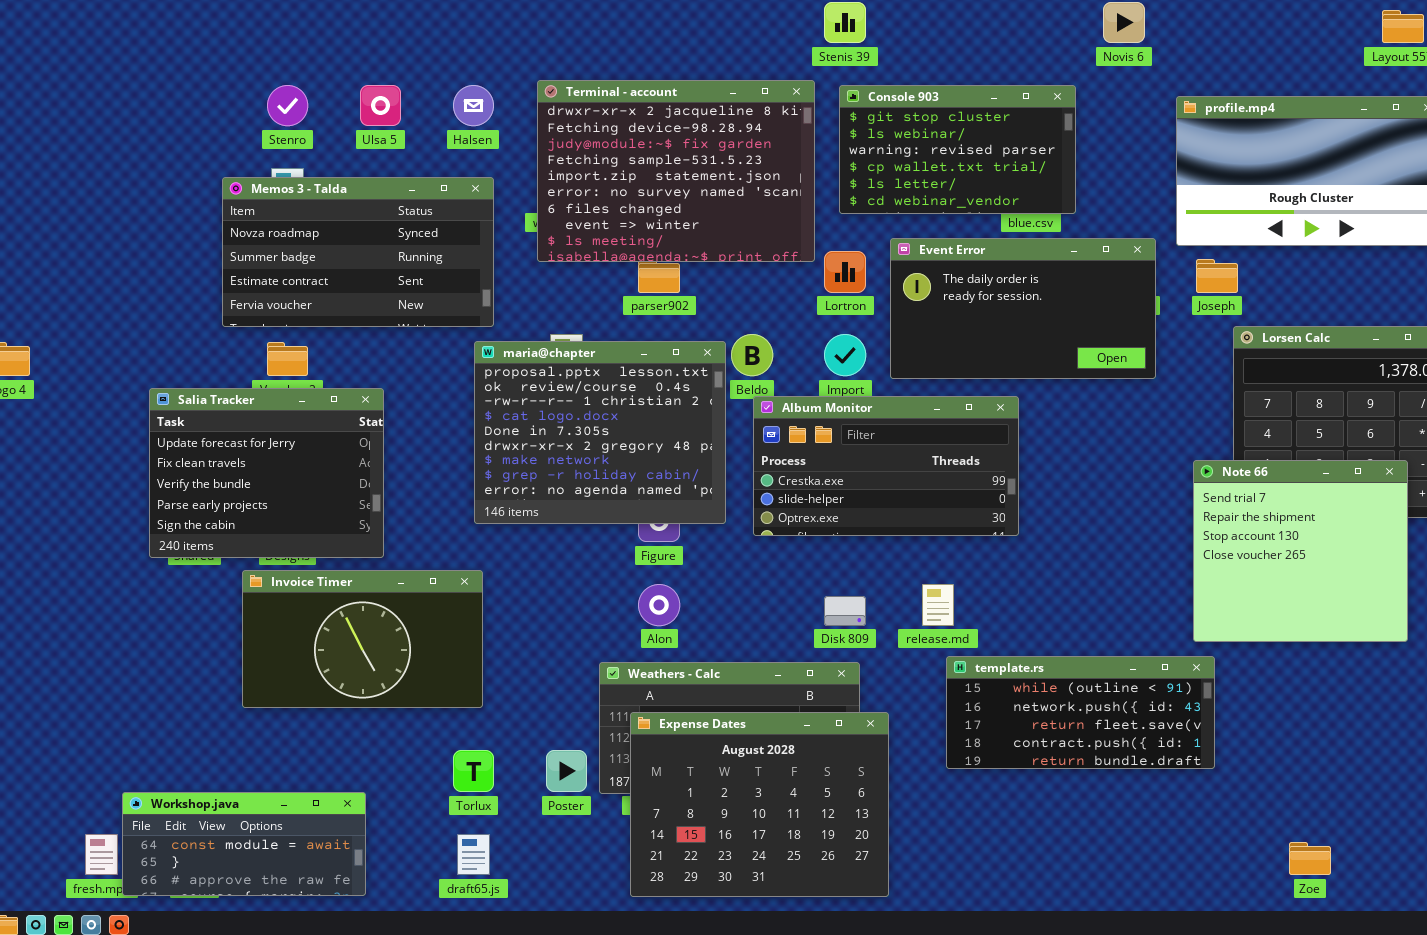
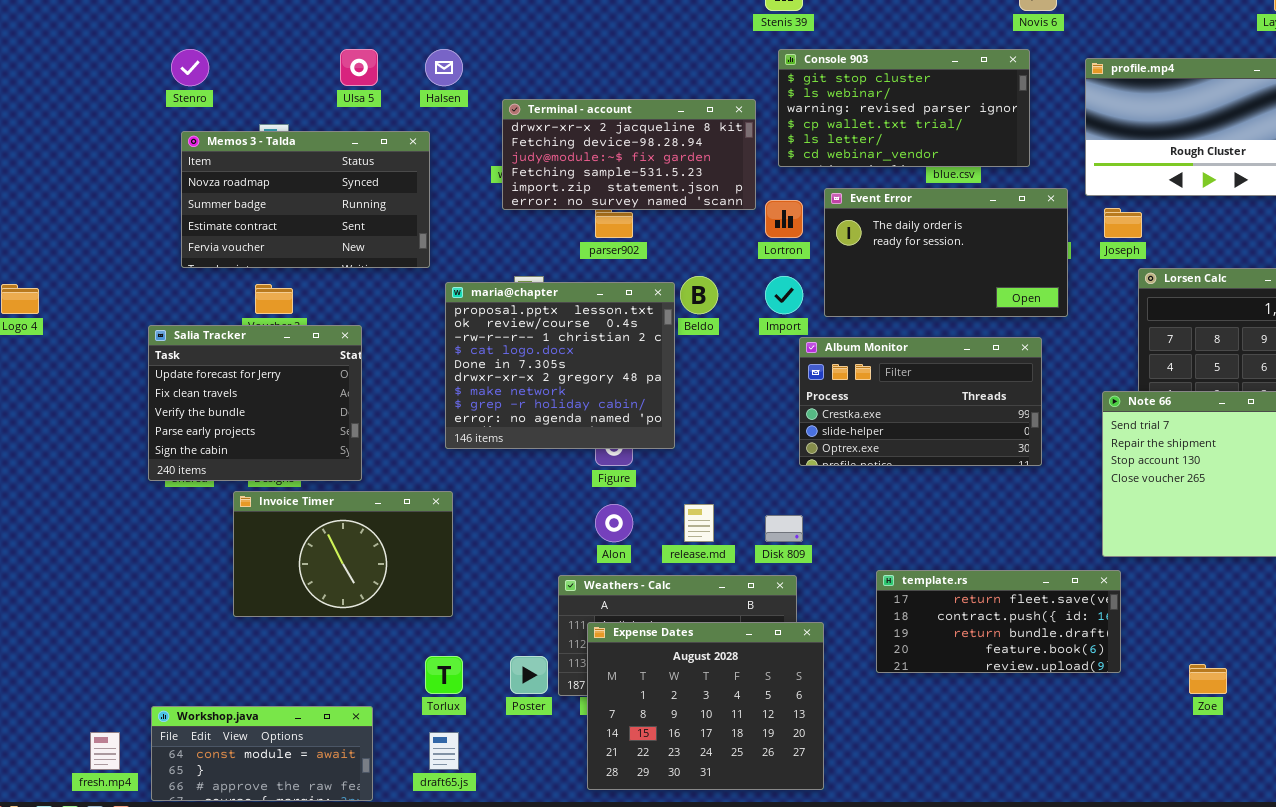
Terminal - account: [537,80,815,262] -> [502,99,756,210], resized
Stenro: [267,85,308,126] -> [171,49,209,86], moved
Console 903: [839,85,1076,214] -> [778,49,1030,167], resized
Memos 3 - Talda: [222,177,494,327] -> [181,131,430,268], moved
Album Monitor: [753,396,1019,536] -> [799,337,1042,466], moved
release.md: [922,584,954,626] -> [684,504,714,542], moved
template.rs: [946,656,1215,769] -> [876,570,1121,673], scrolled down 2 rows
Workshop.java: [122,792,366,896] -> [151,706,373,801], moved
Zoe: [1289,842,1331,875] -> [1189,664,1227,694], moved

